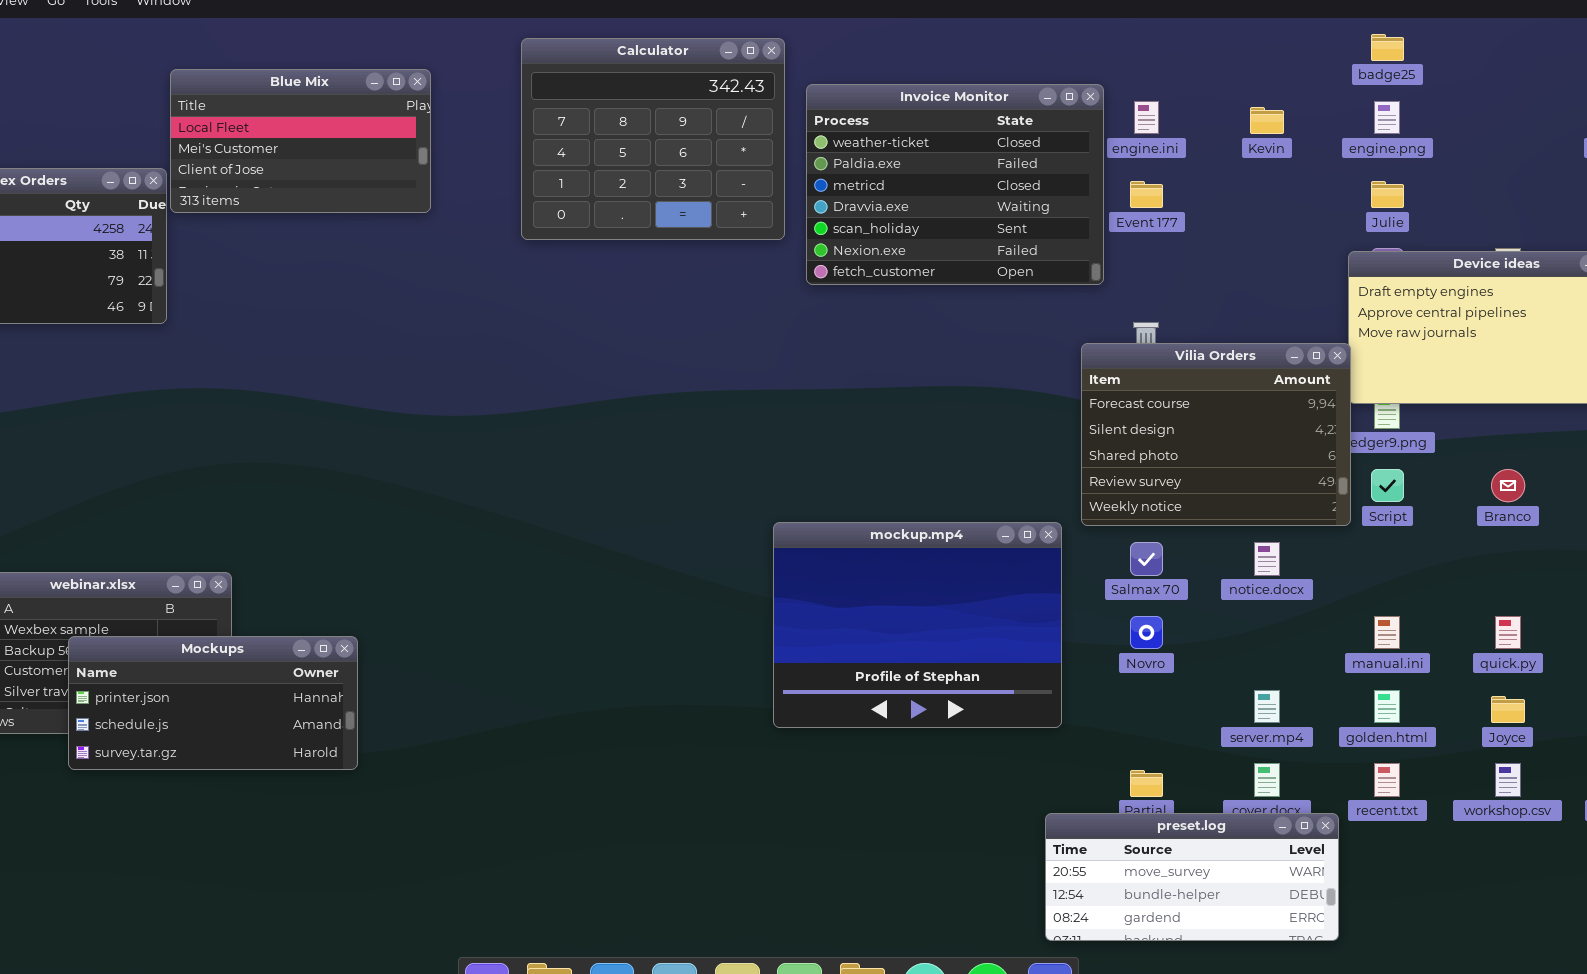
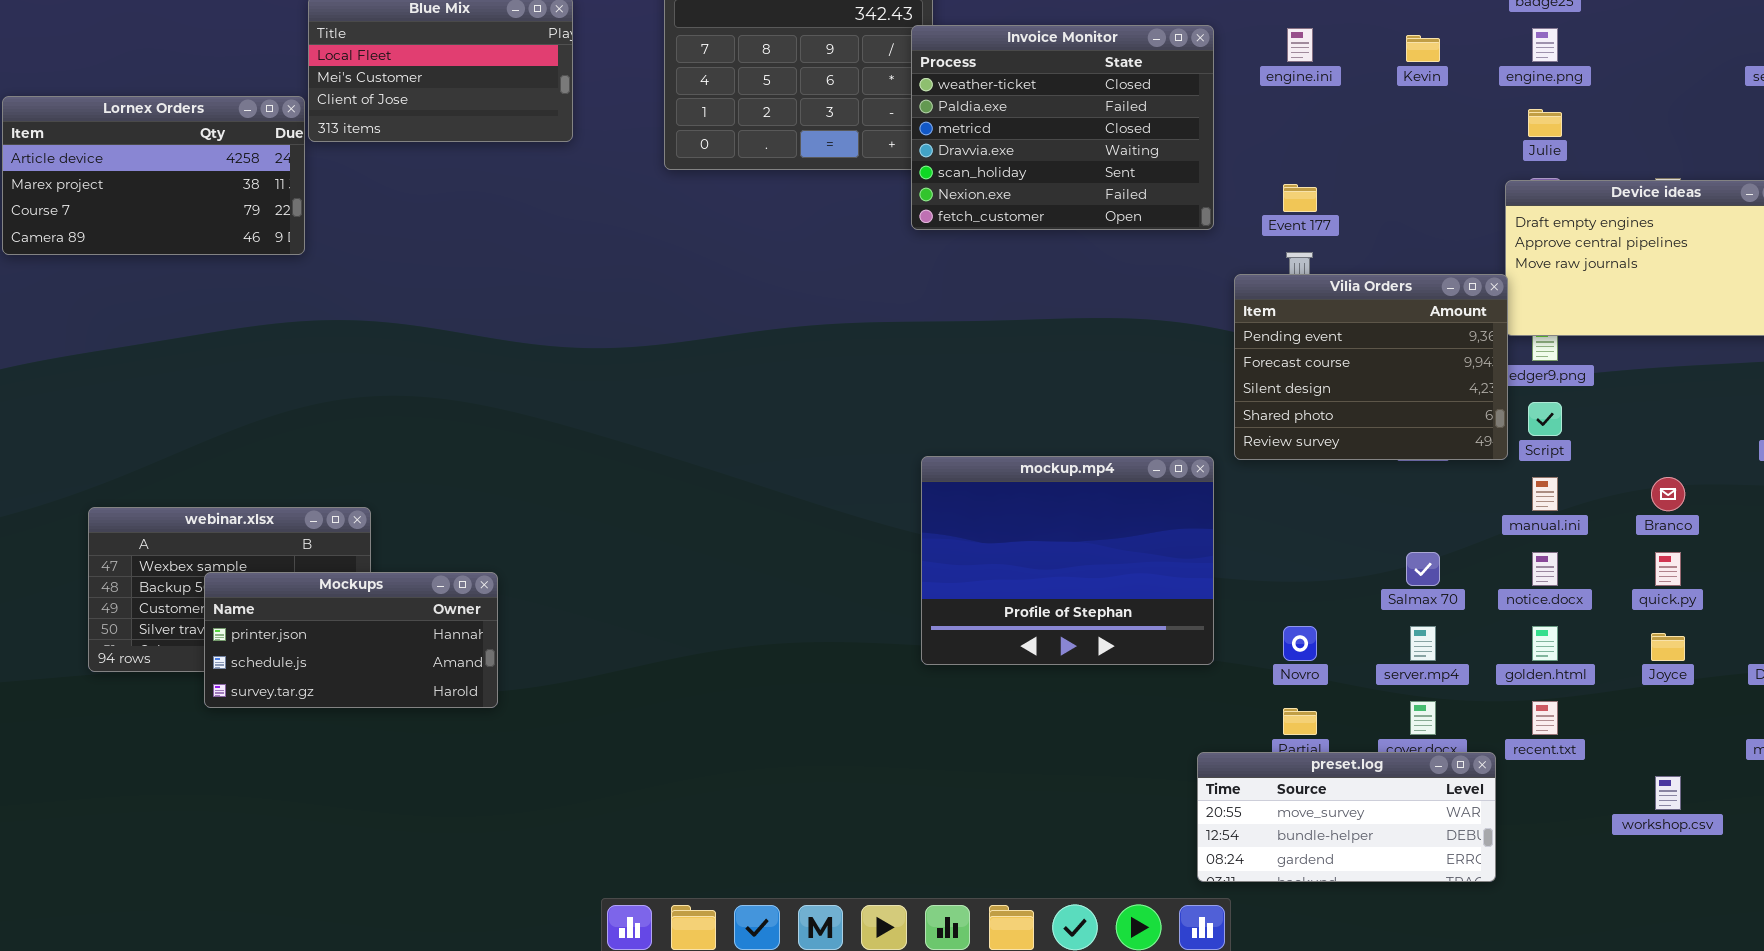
Invoice Monitor: [806,84,1104,285] -> [911,25,1214,230], moved
Event 177: [1130,181,1163,208] -> [1283,184,1317,212], moved
Vilia Orders: [1081,343,1351,526] -> [1234,274,1508,460], scrolled up 1 row
Branco: [1491,469,1525,502] -> [1651,477,1685,511], moved
Salmax 70: [1130,542,1163,576] -> [1406,552,1440,586], moved
notice.docx: [1254,542,1280,576] -> [1532,552,1558,586], moved
Novro: [1130,616,1163,649] -> [1283,626,1317,661], moved
manual.ini: [1374,616,1400,649] -> [1532,477,1558,511], moved
workshop.csv: [1495,763,1521,797] -> [1655,776,1681,810], moved

